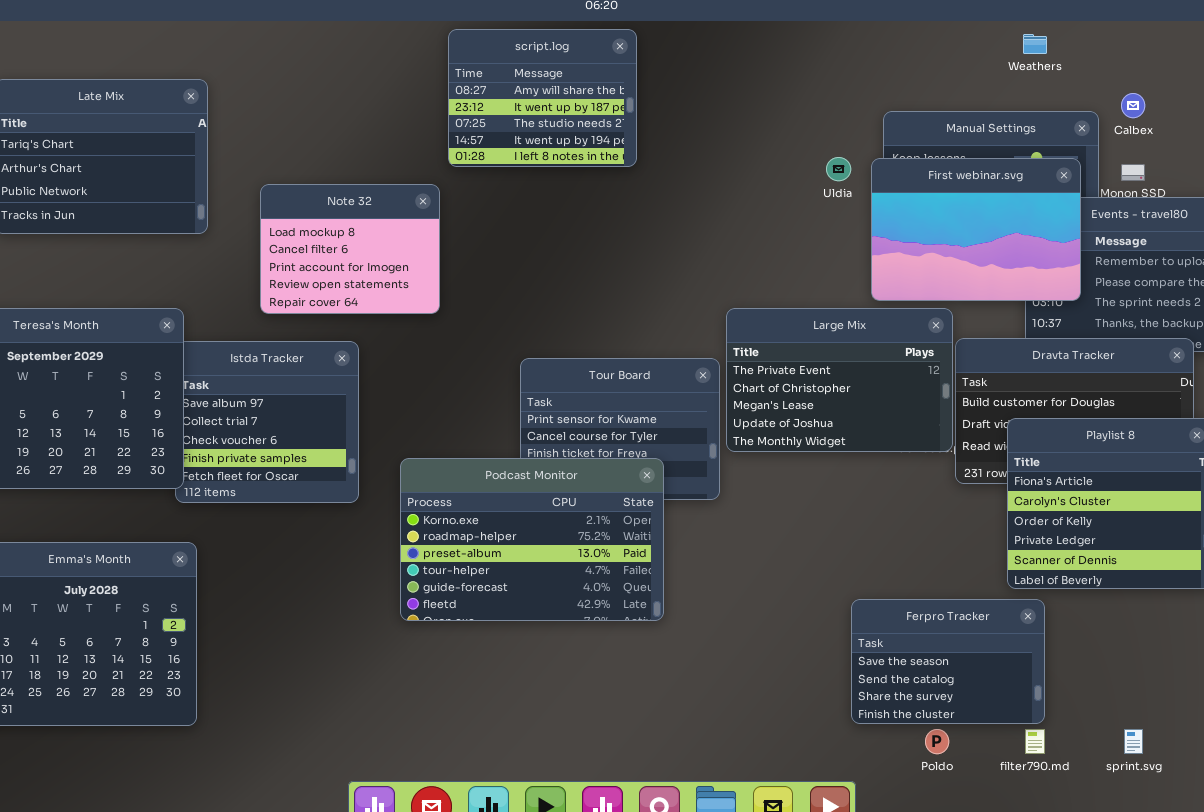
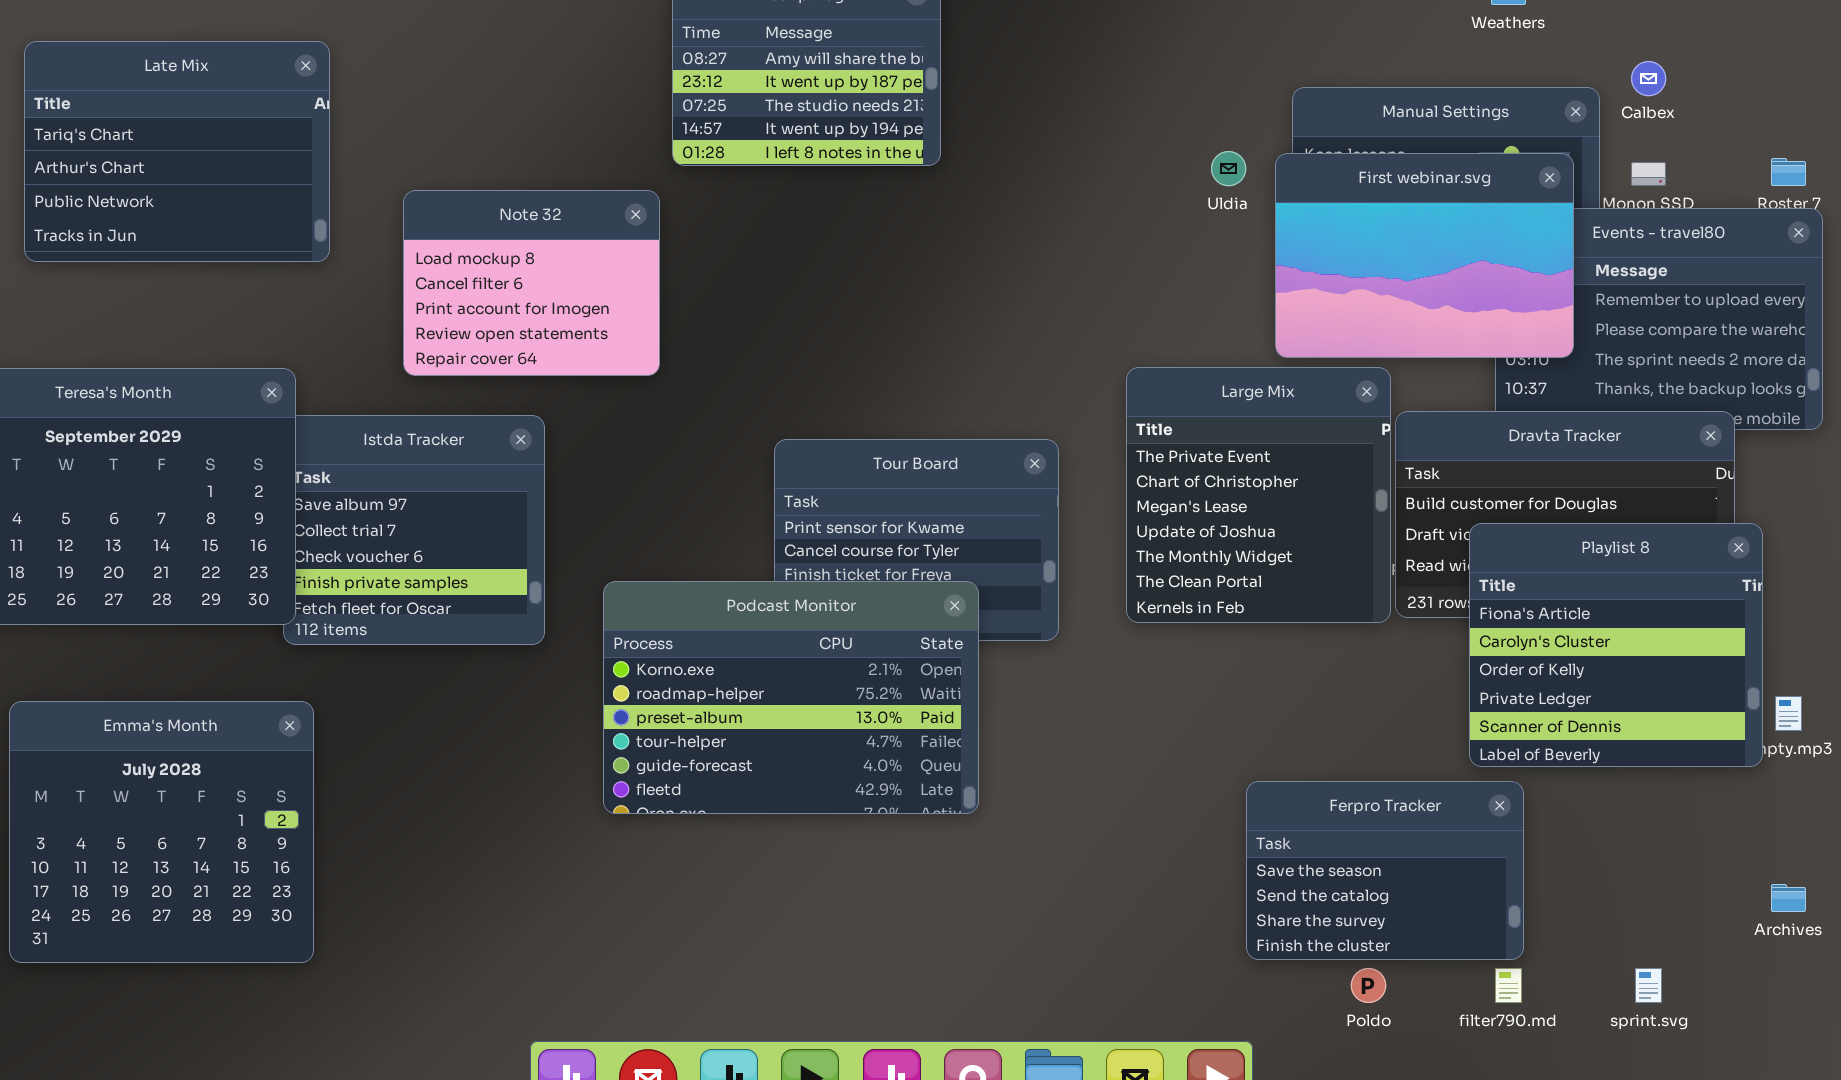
Large Mix: [726,308,953,452] -> [1126,367,1391,623], resized

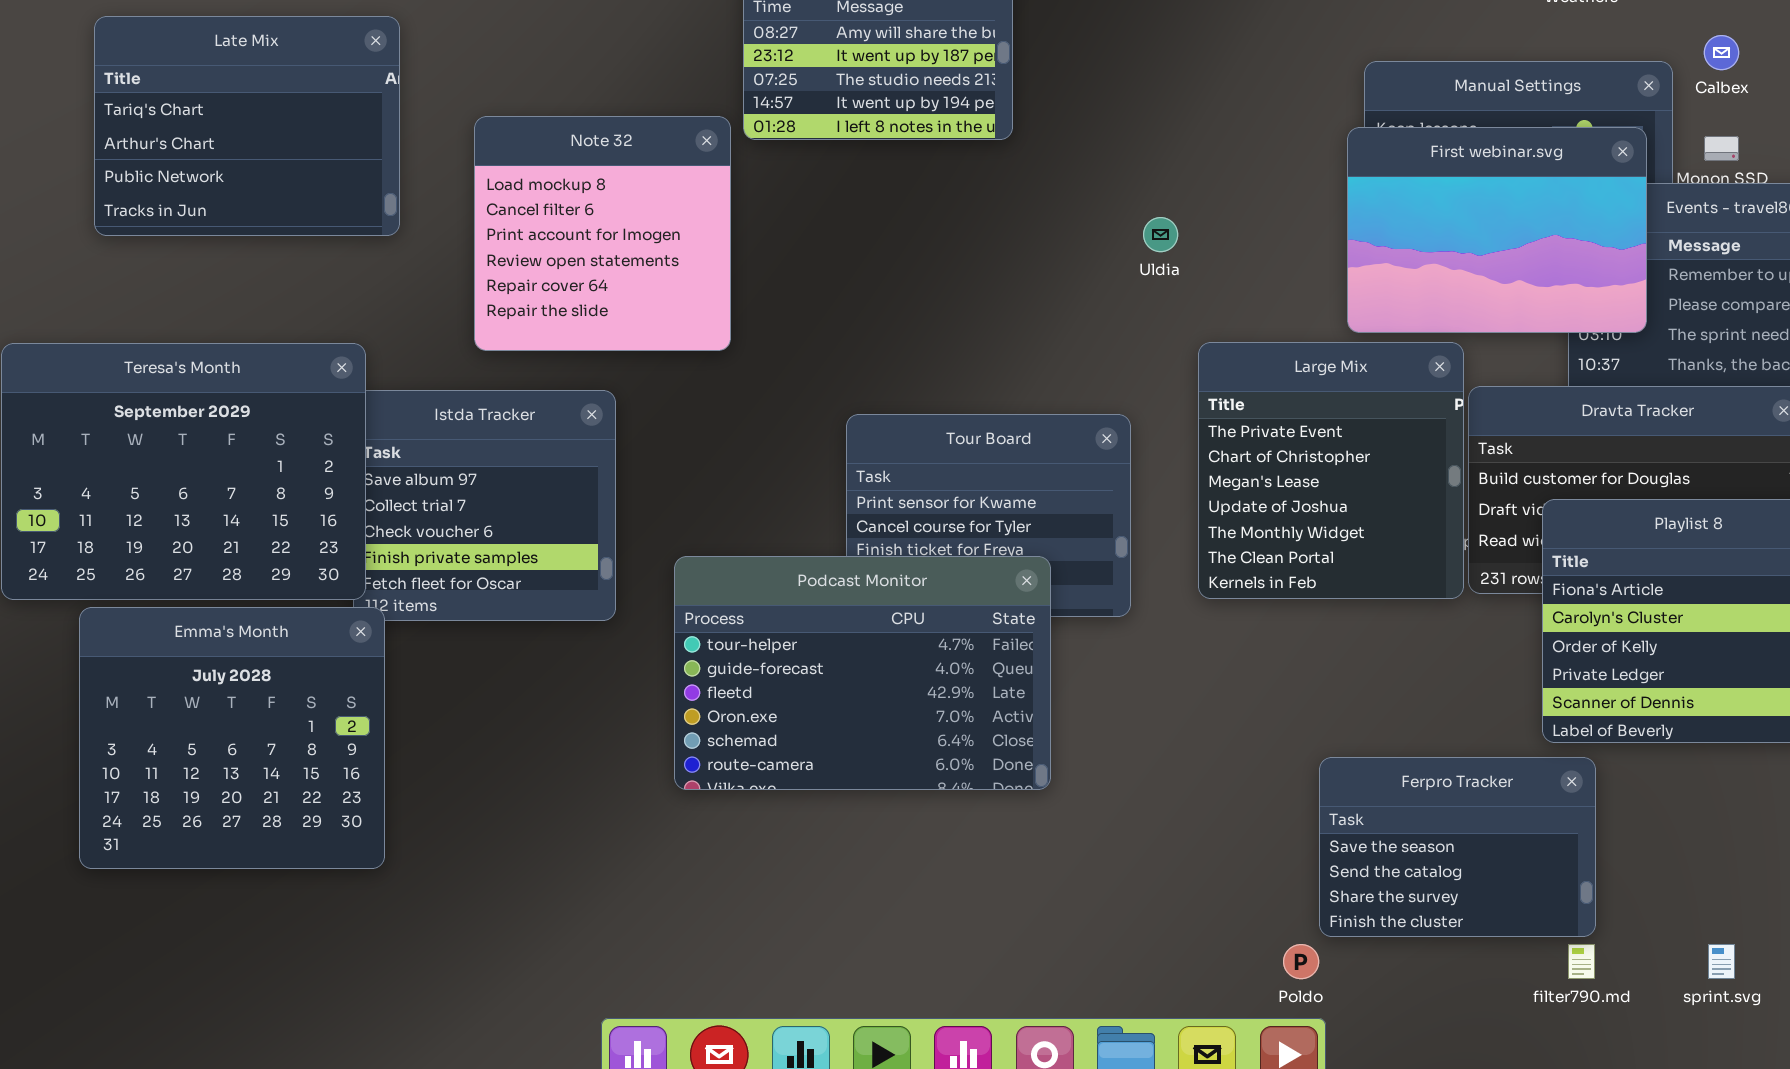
Uldia: [1211,151,1246,186] -> [1143,217,1178,252], moved
Note 32: [403,190,660,376] -> [474,116,731,351], resized
Podcast Monitor: [603,581,979,814] -> [674,556,1051,790], scrolled down 3 rows
Emma's Month: [9,701,314,963] -> [79,607,385,869], moved
Poldo: [1351,968,1386,1003] -> [1283,944,1319,979], moved

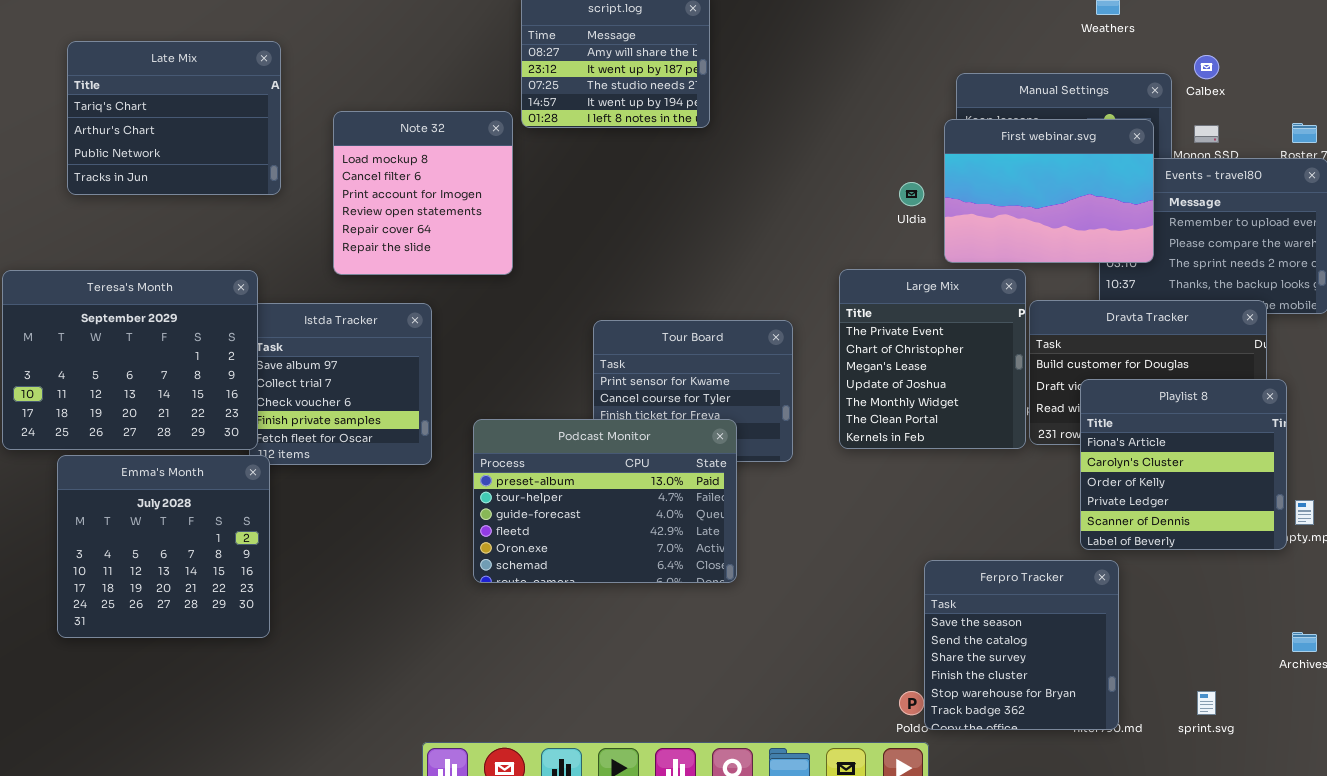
Uldia: [1143,217,1178,252] -> [899,182,924,206], moved
Podcast Monitor: [674,556,1051,790] -> [473,419,737,583], scrolled up 1 row
Ferpro Tracker: [1319,757,1596,937] -> [924,560,1119,730], resized

